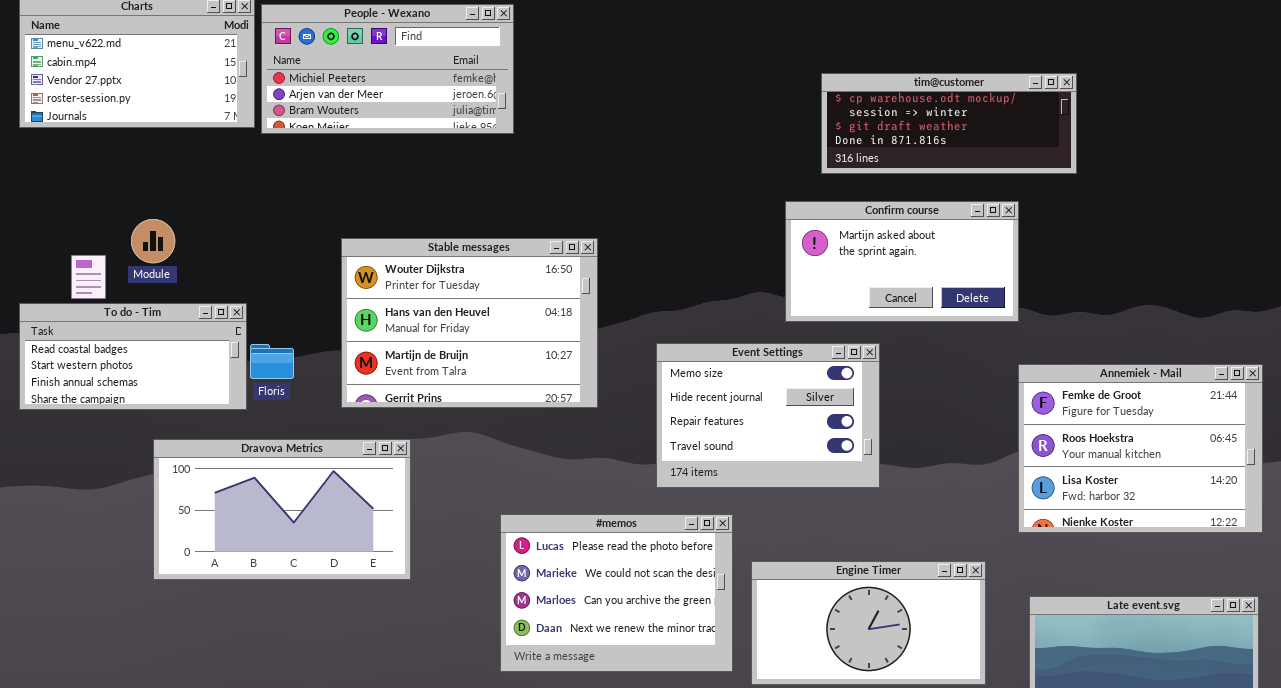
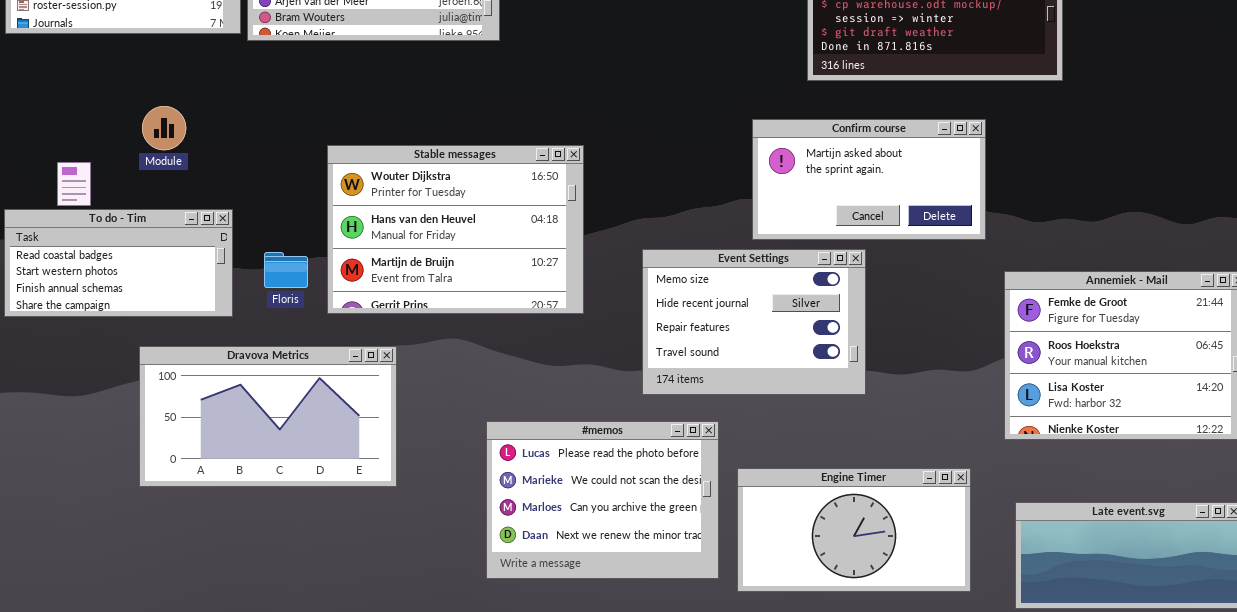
Confirm course: [785,201,1019,322] -> [752,119,986,240], moved
Module: [131,219,175,263] -> [142,106,186,150], moved
Floris: [250,344,294,379] -> [264,252,308,288], moved

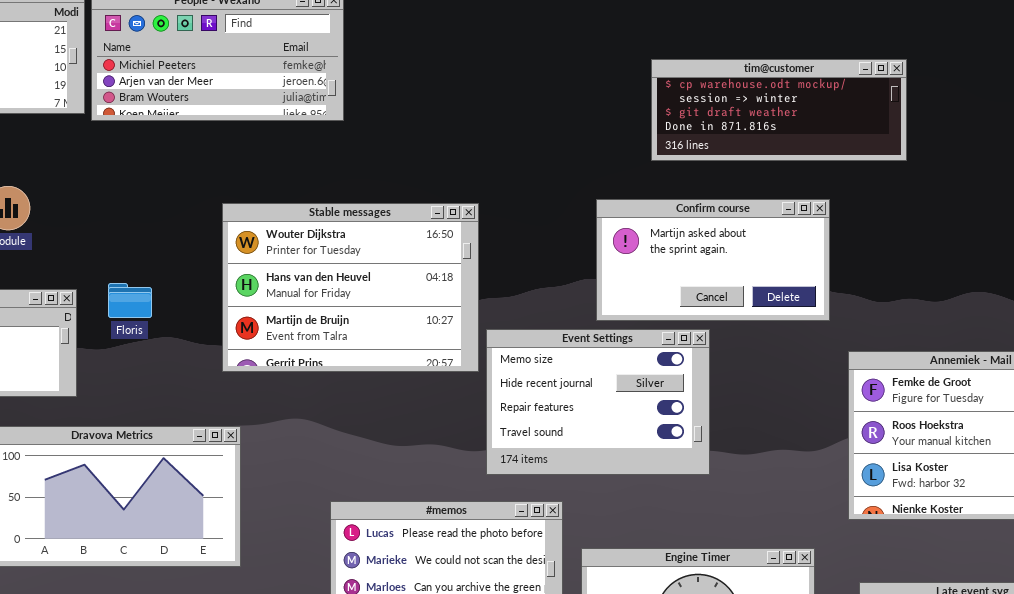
Stable messages: [327,145,584,314] -> [222,203,479,372], moved
Floris: [264,252,308,288] -> [108,283,152,318], moved

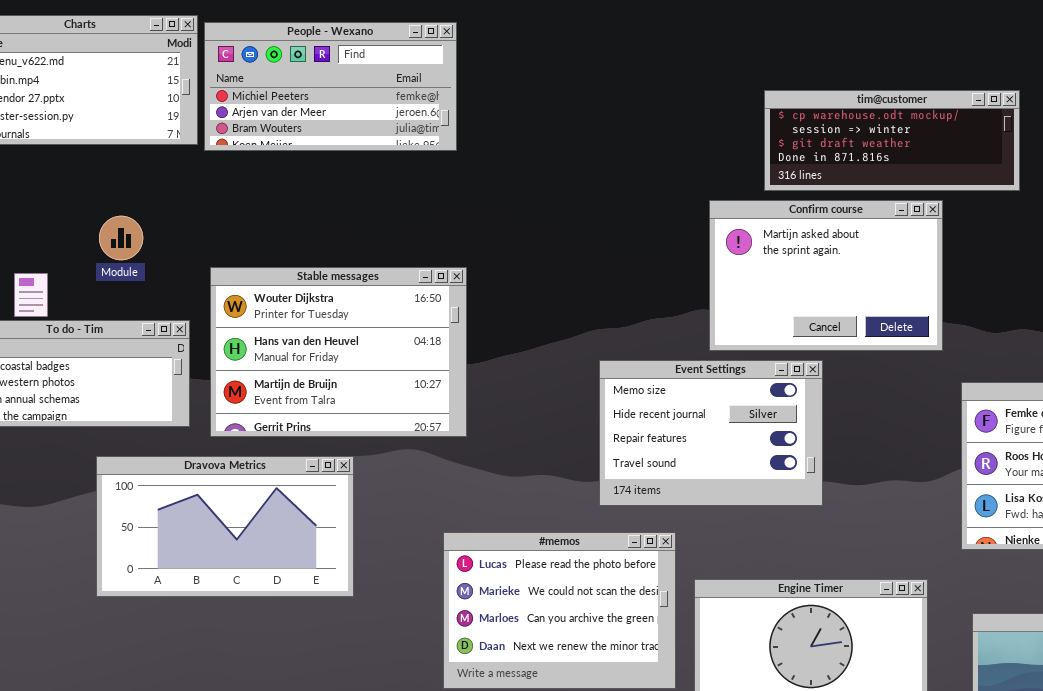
Confirm course: [596,199,830,321] -> [709,200,943,351], resized
Stable messages: [222,203,479,372] -> [210,267,467,437], moved

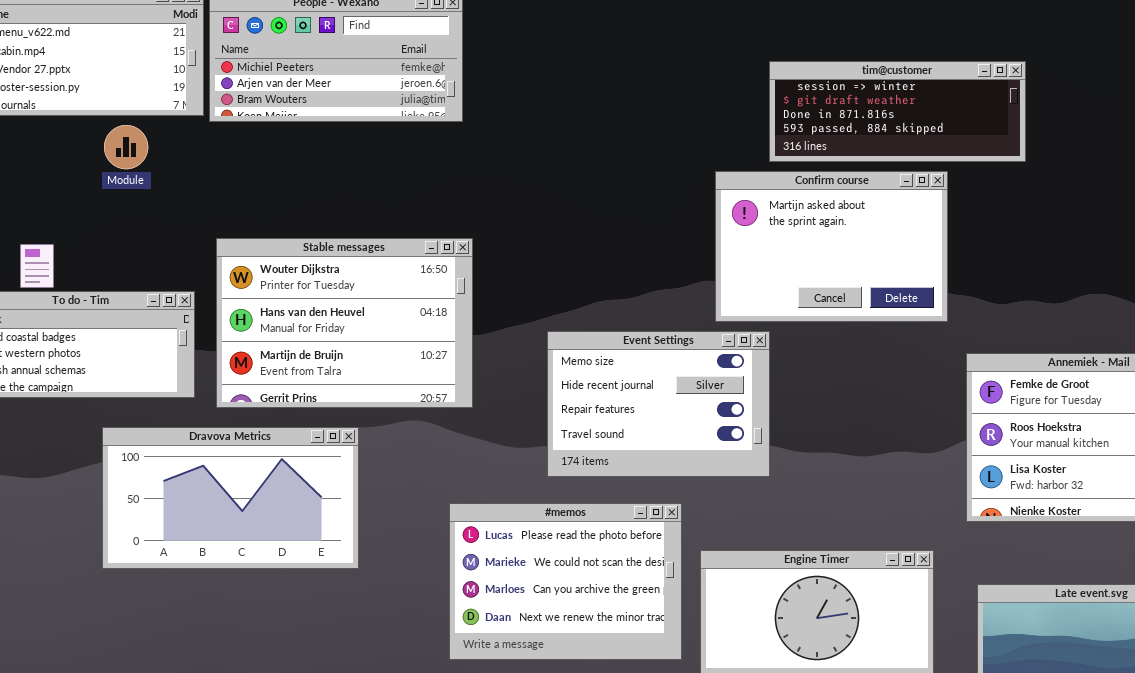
tim@customer: [764,90,1020,191] -> [769,61,1026,162], scrolled down 1 row
Module: [99,216,143,260] -> [104,125,148,169], moved
Event Settings: [599,360,823,506] -> [547,331,770,477], moved

